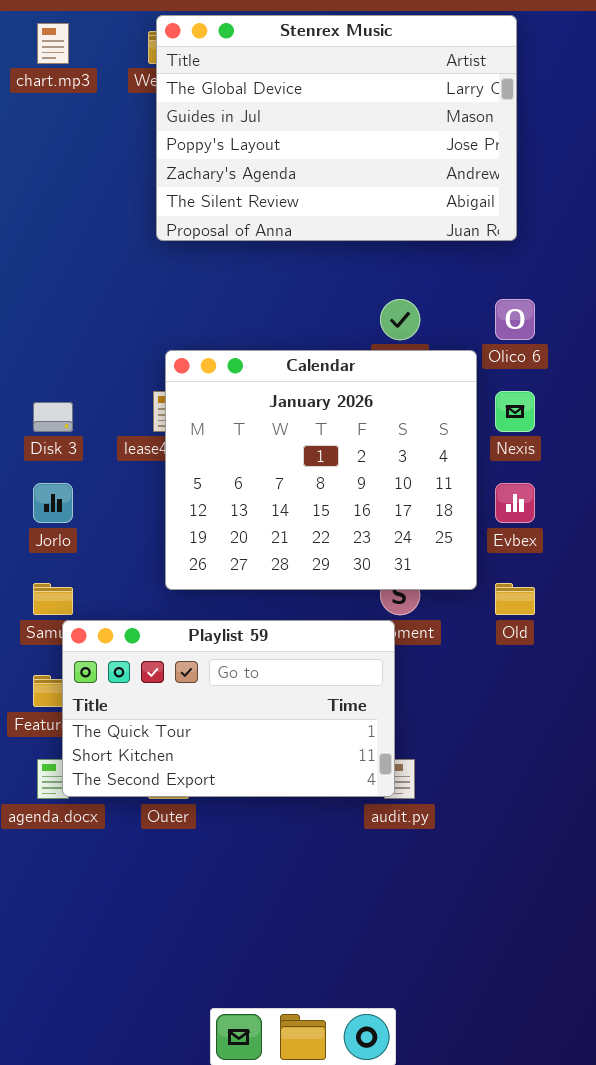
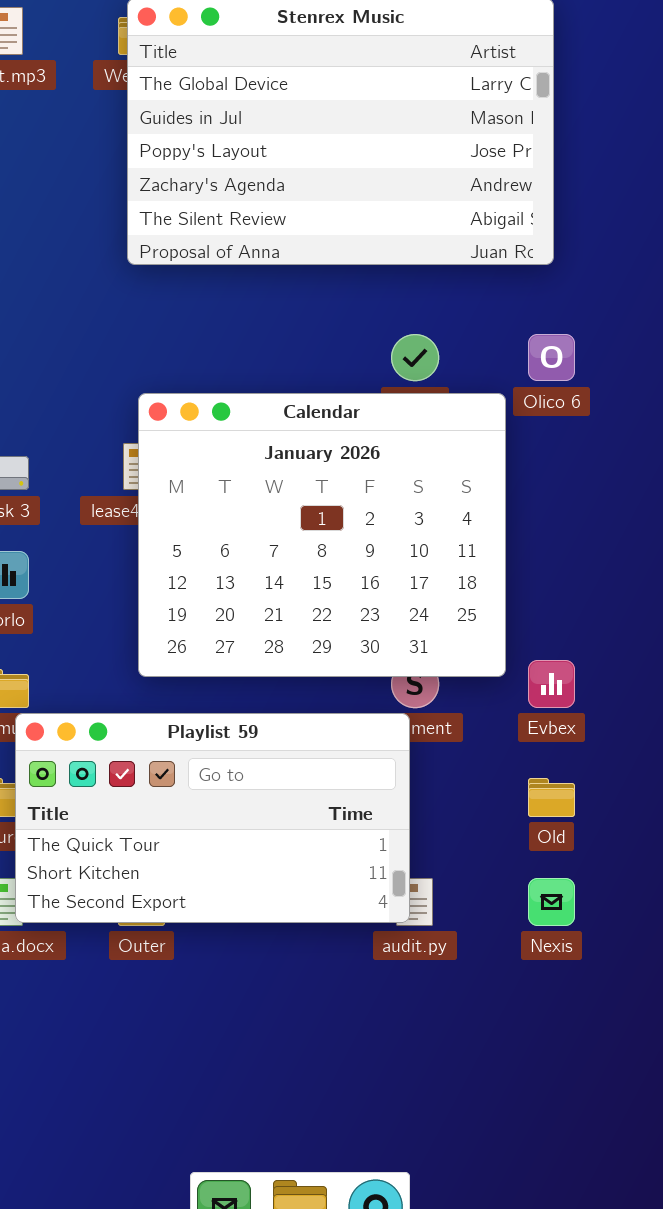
Nexis: [495,391,535,432] -> [528,878,575,926], moved
Evbex: [495,483,535,523] -> [528,660,575,708], moved
Old: [495,583,535,615] -> [528,778,575,817], moved

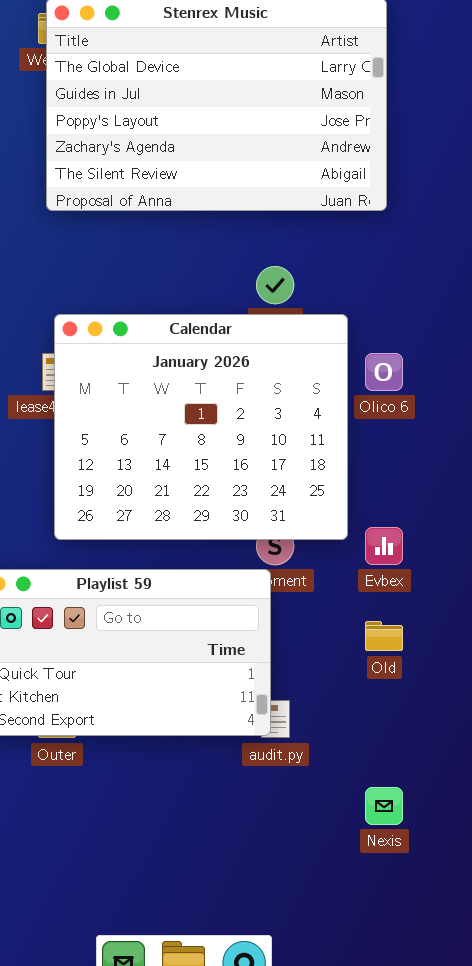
Olico 6: [528,334,575,381] -> [365,353,403,391], moved
Nexis: [528,878,575,926] -> [365,787,403,825], moved

